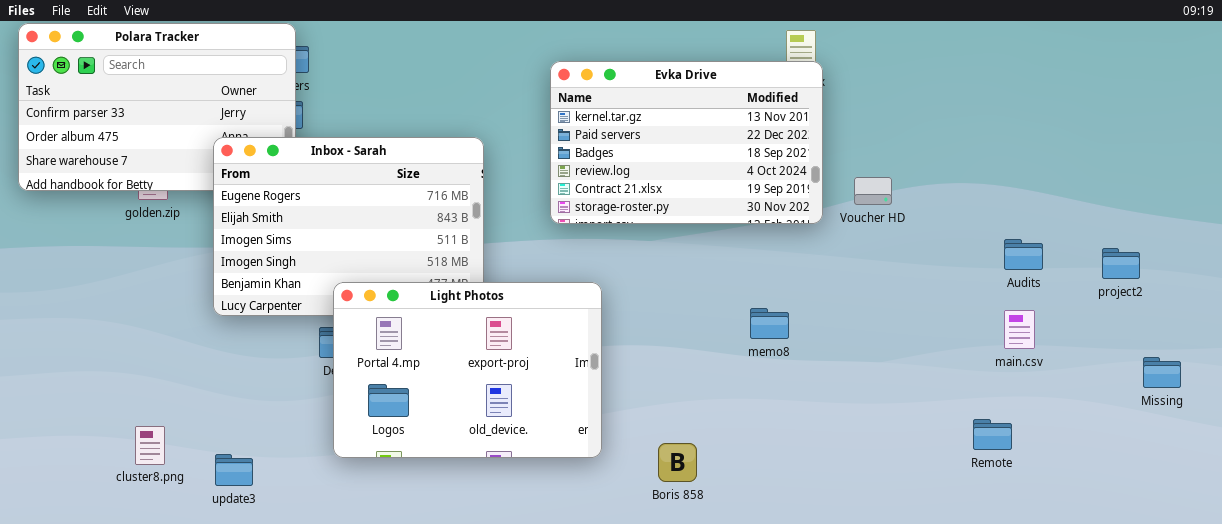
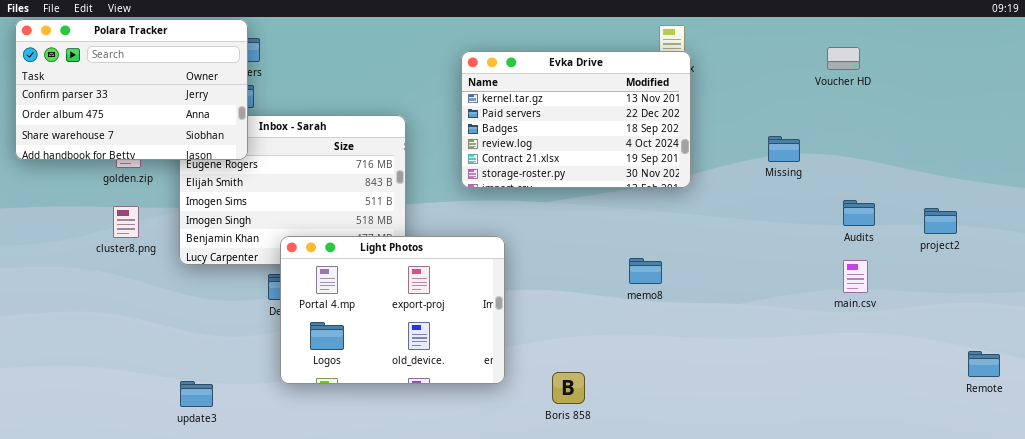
Polara Tracker: [18,23,296,191] -> [15,19,248,160], raised
Voucher HD: [854,177,892,205] -> [827,47,860,70], moved
Missing: [1143,357,1181,388] -> [768,136,800,162], moved
Remote: [973,419,1012,450] -> [968,351,1000,377], moved
cluster8.png: [135,426,165,465] -> [113,206,139,238], moved

